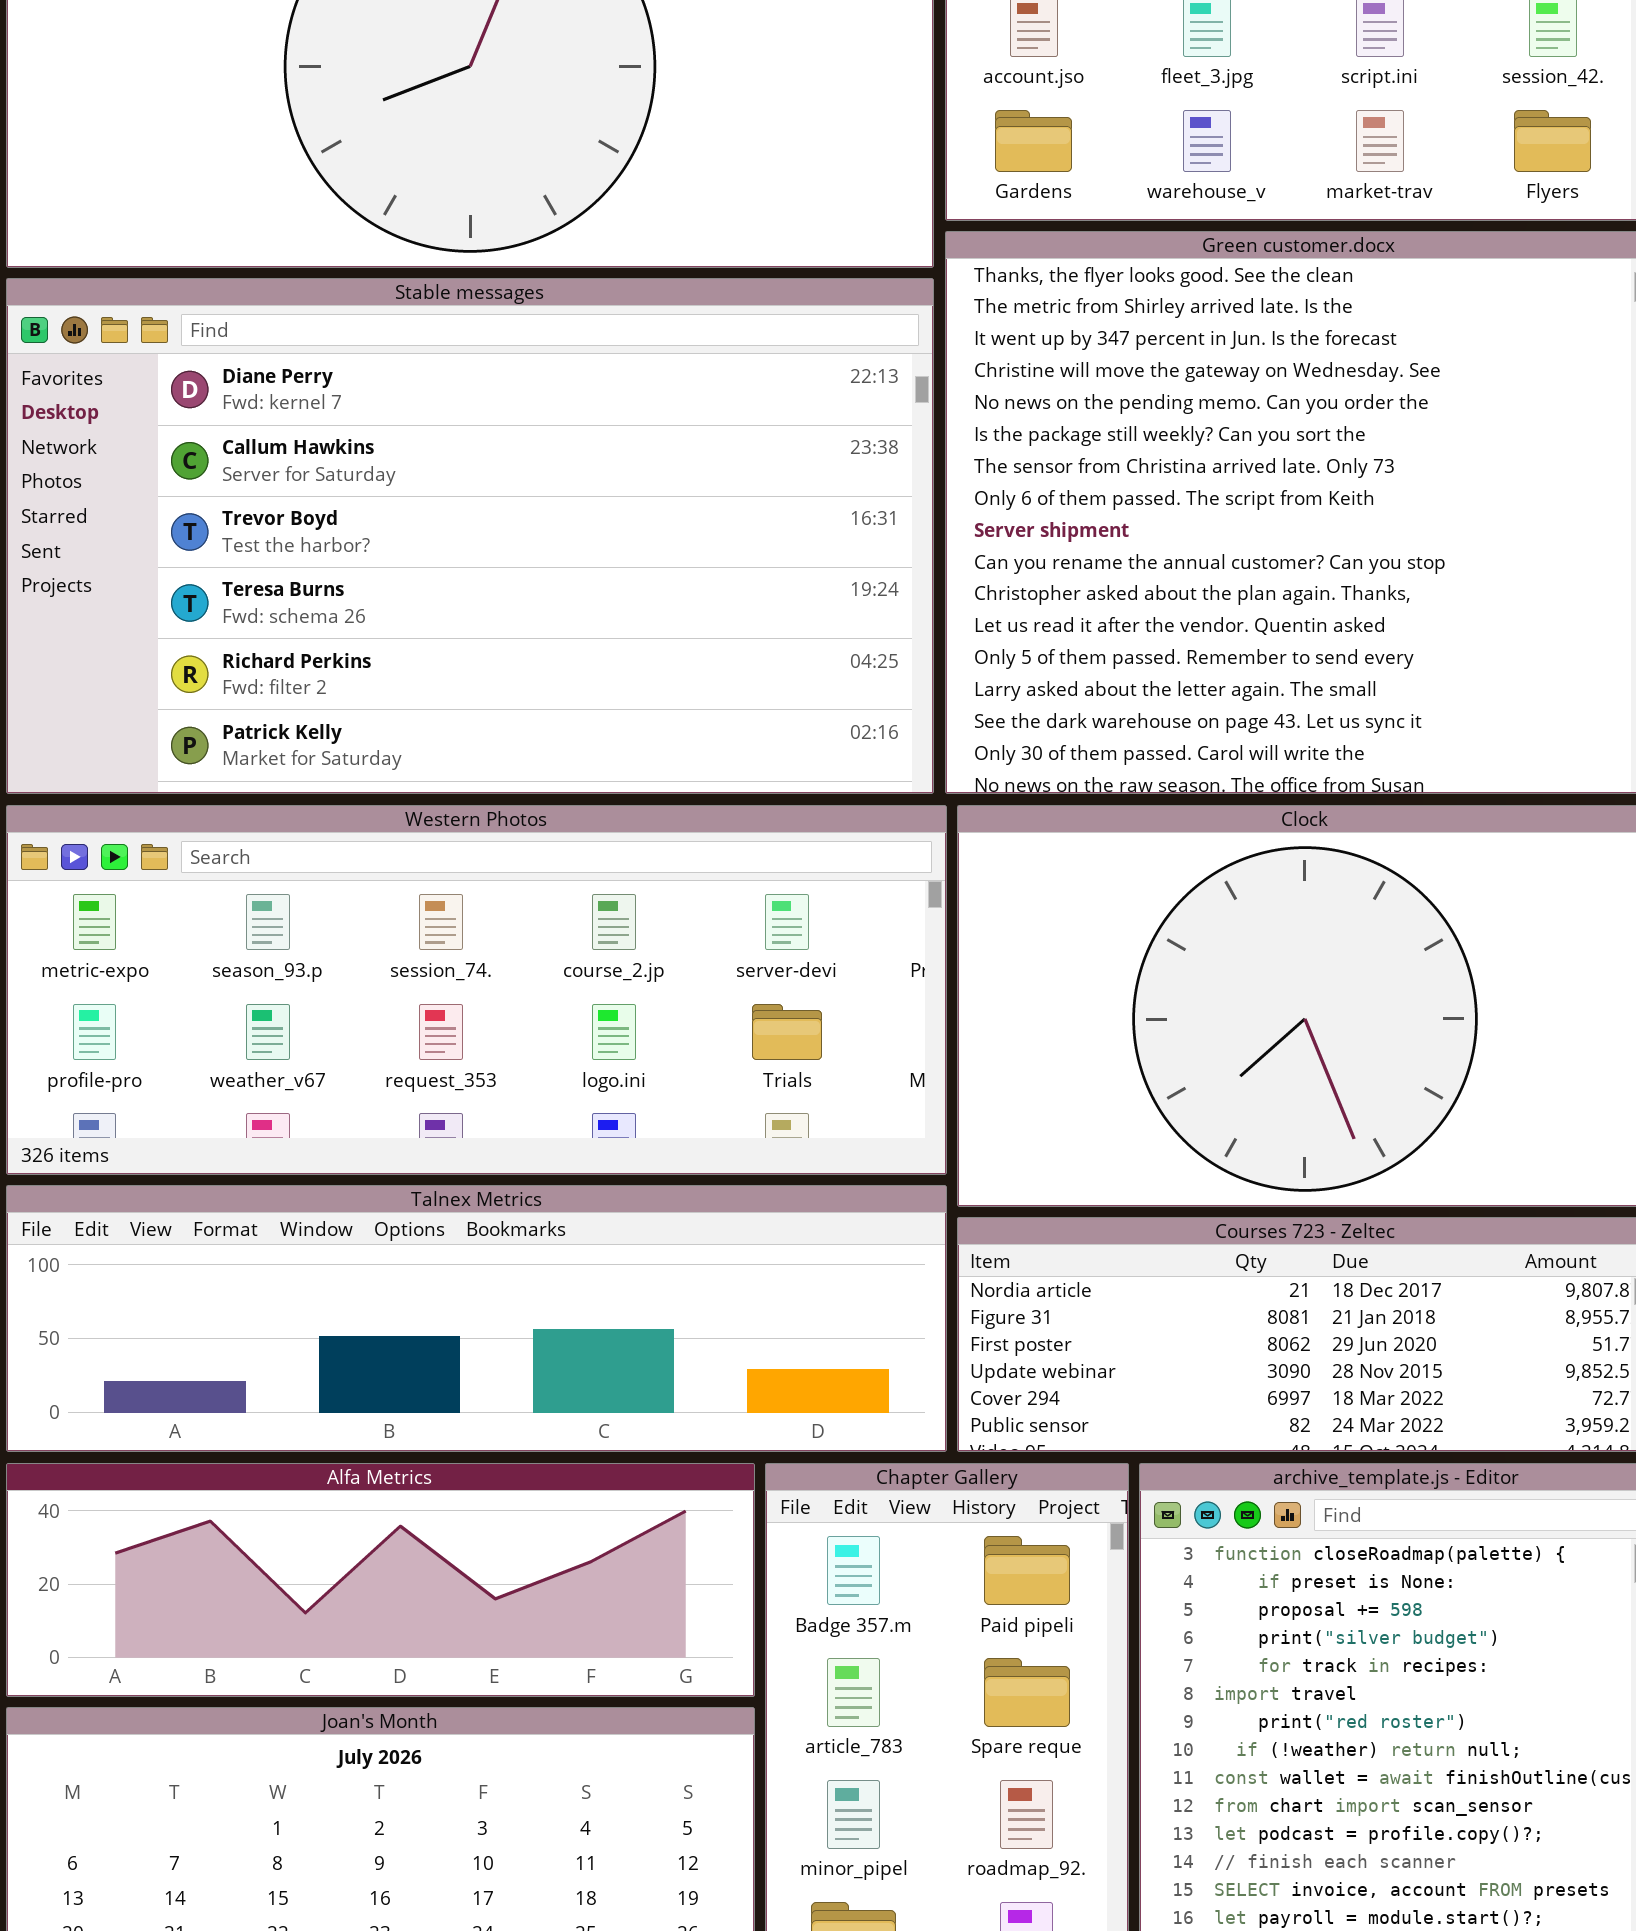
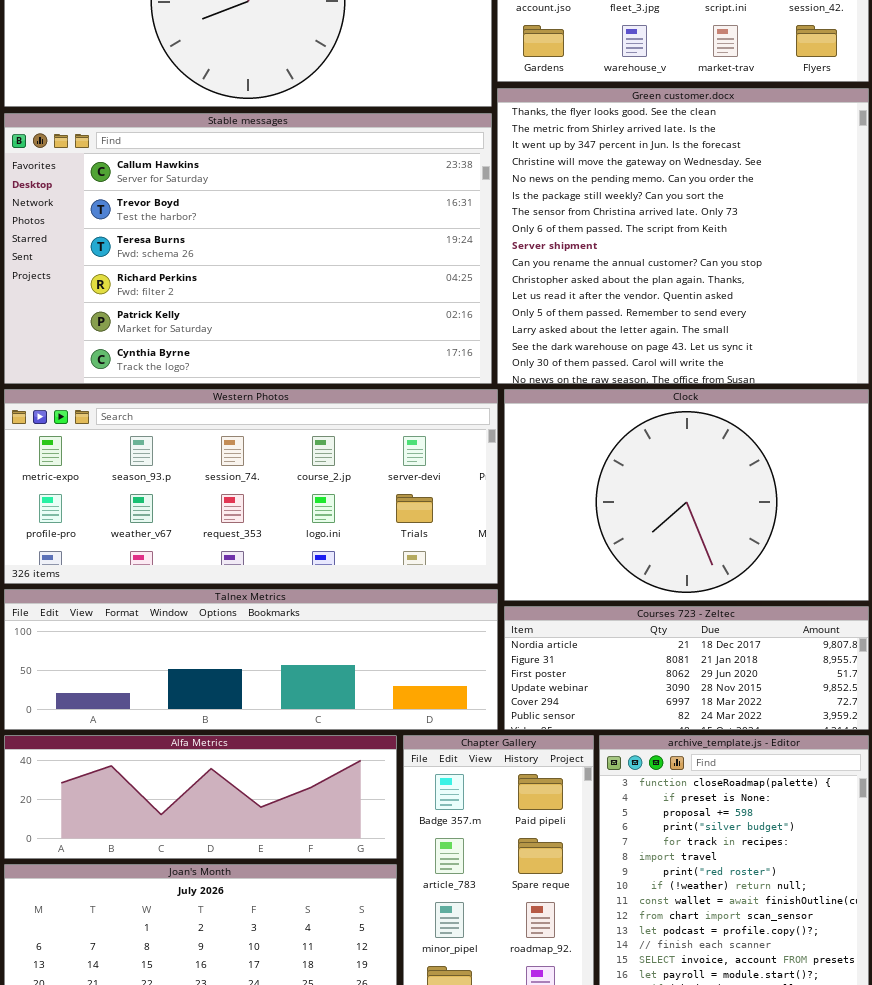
Stable messages: [6,278,934,794] -> [4,113,492,384], scrolled down 1 row

